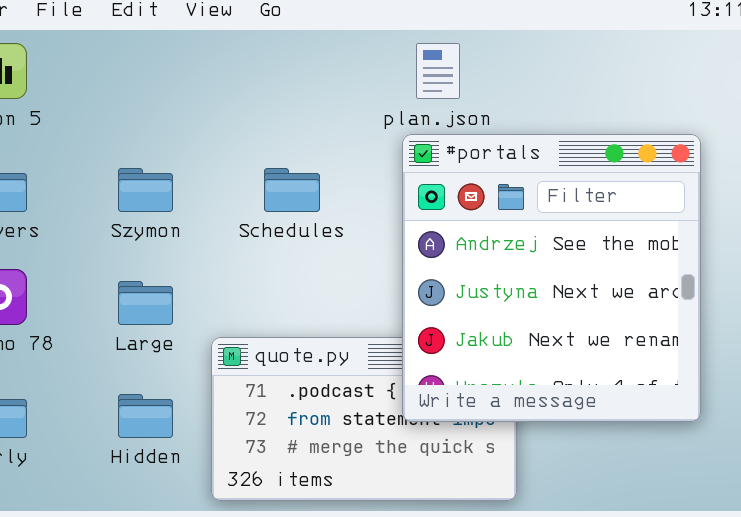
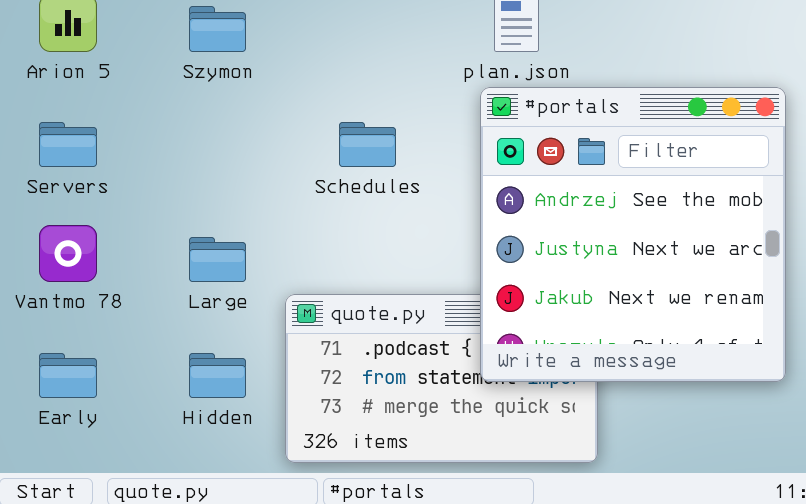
Szymon: [118,168,173,212] -> [189,6,246,52], moved

